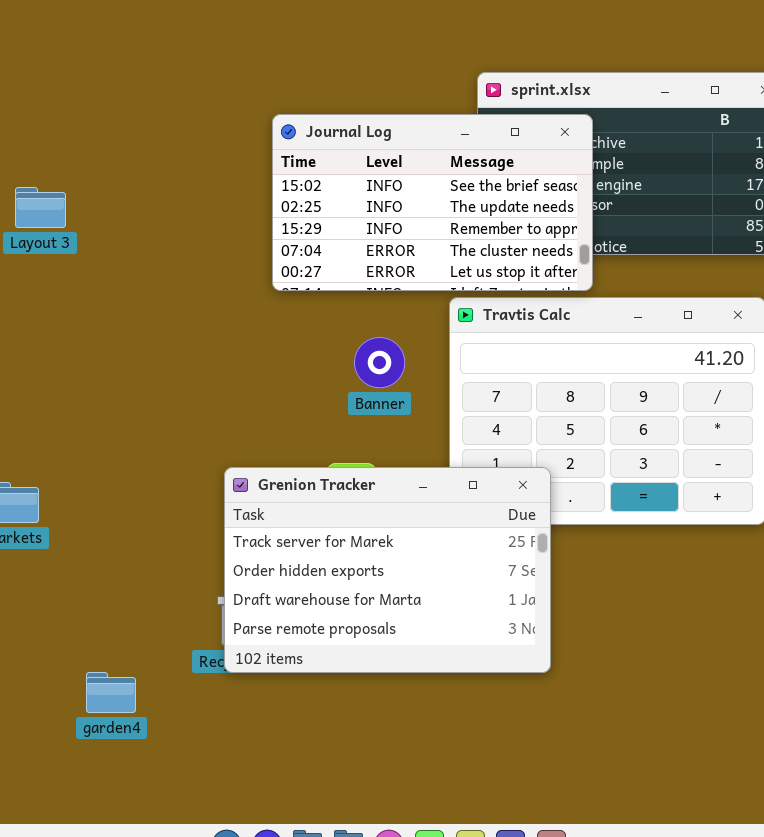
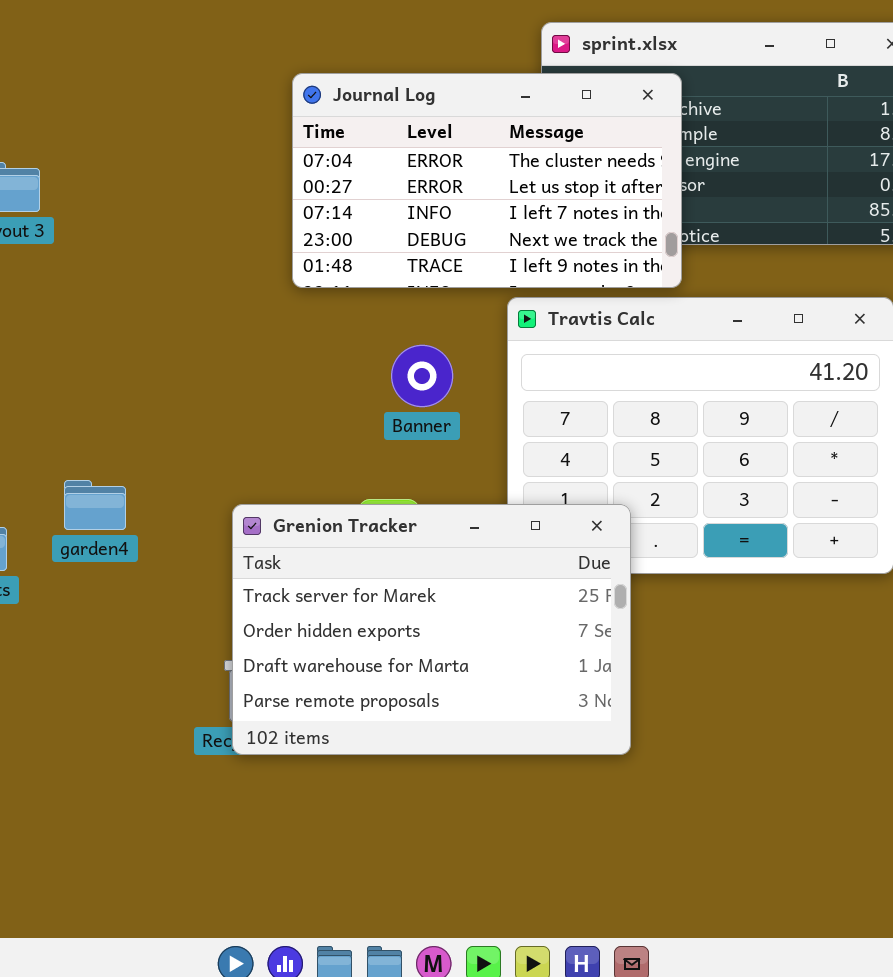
Journal Log: [272,114,593,291] -> [292,73,682,288], scrolled down 3 rows
garden4: [86,672,136,713] -> [64,480,126,530], moved

